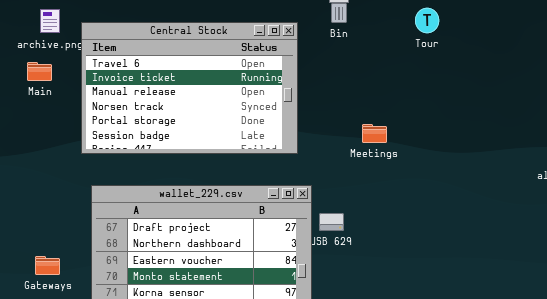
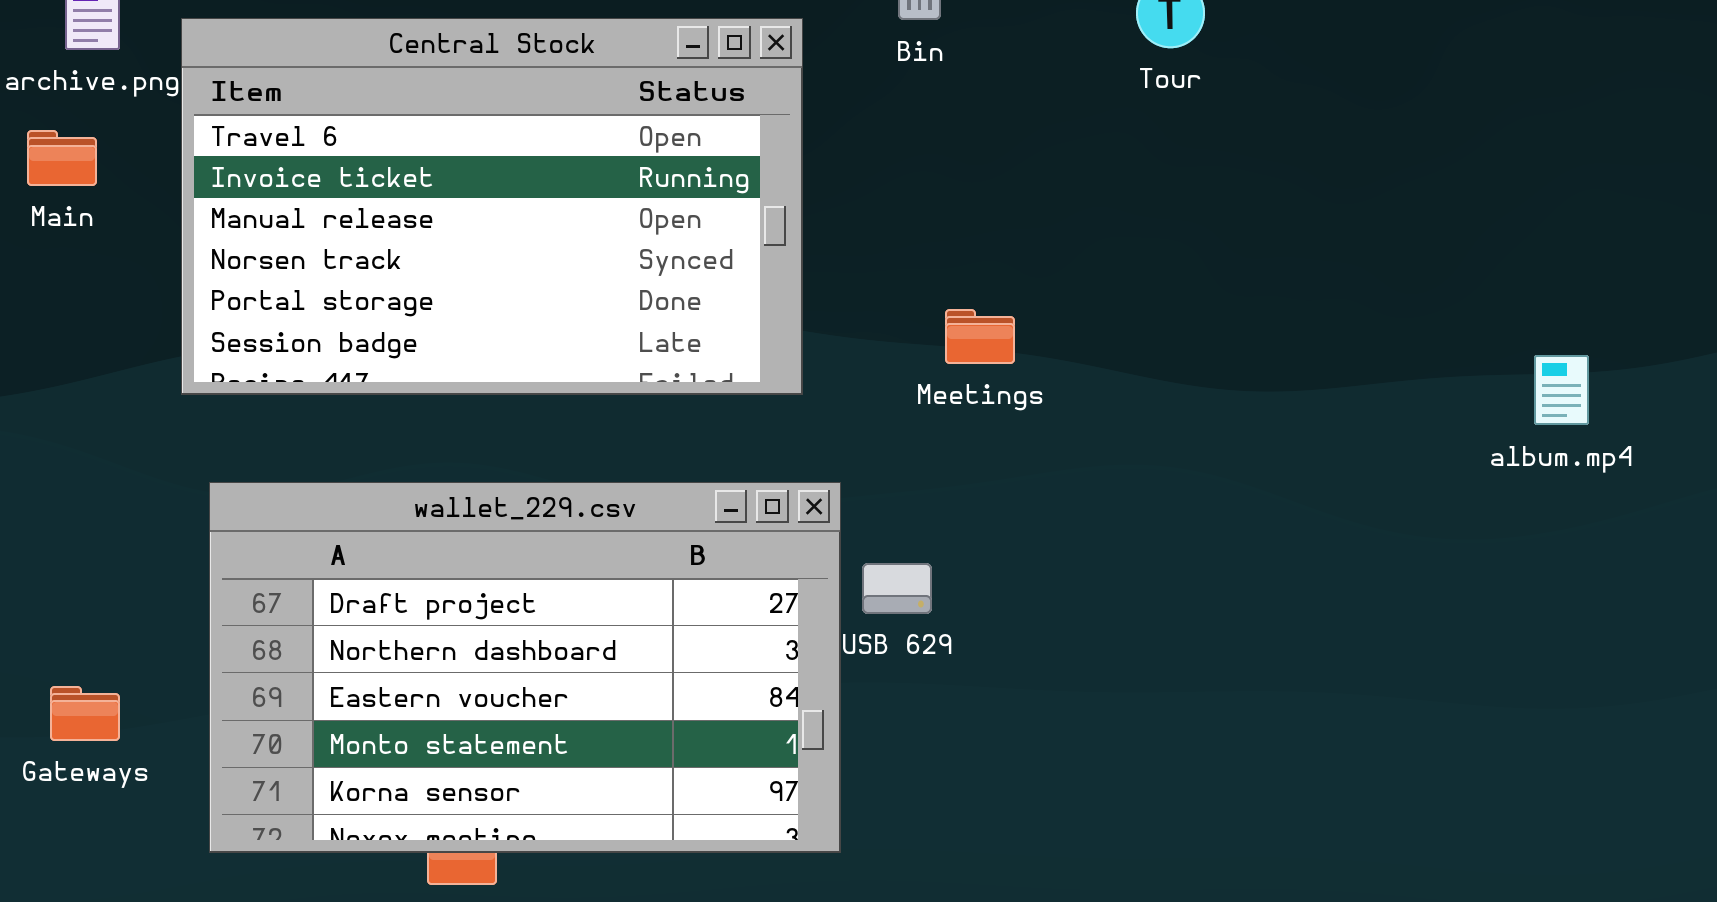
Meetings: [362,124,387,143] -> [945,309,1015,364], moved

